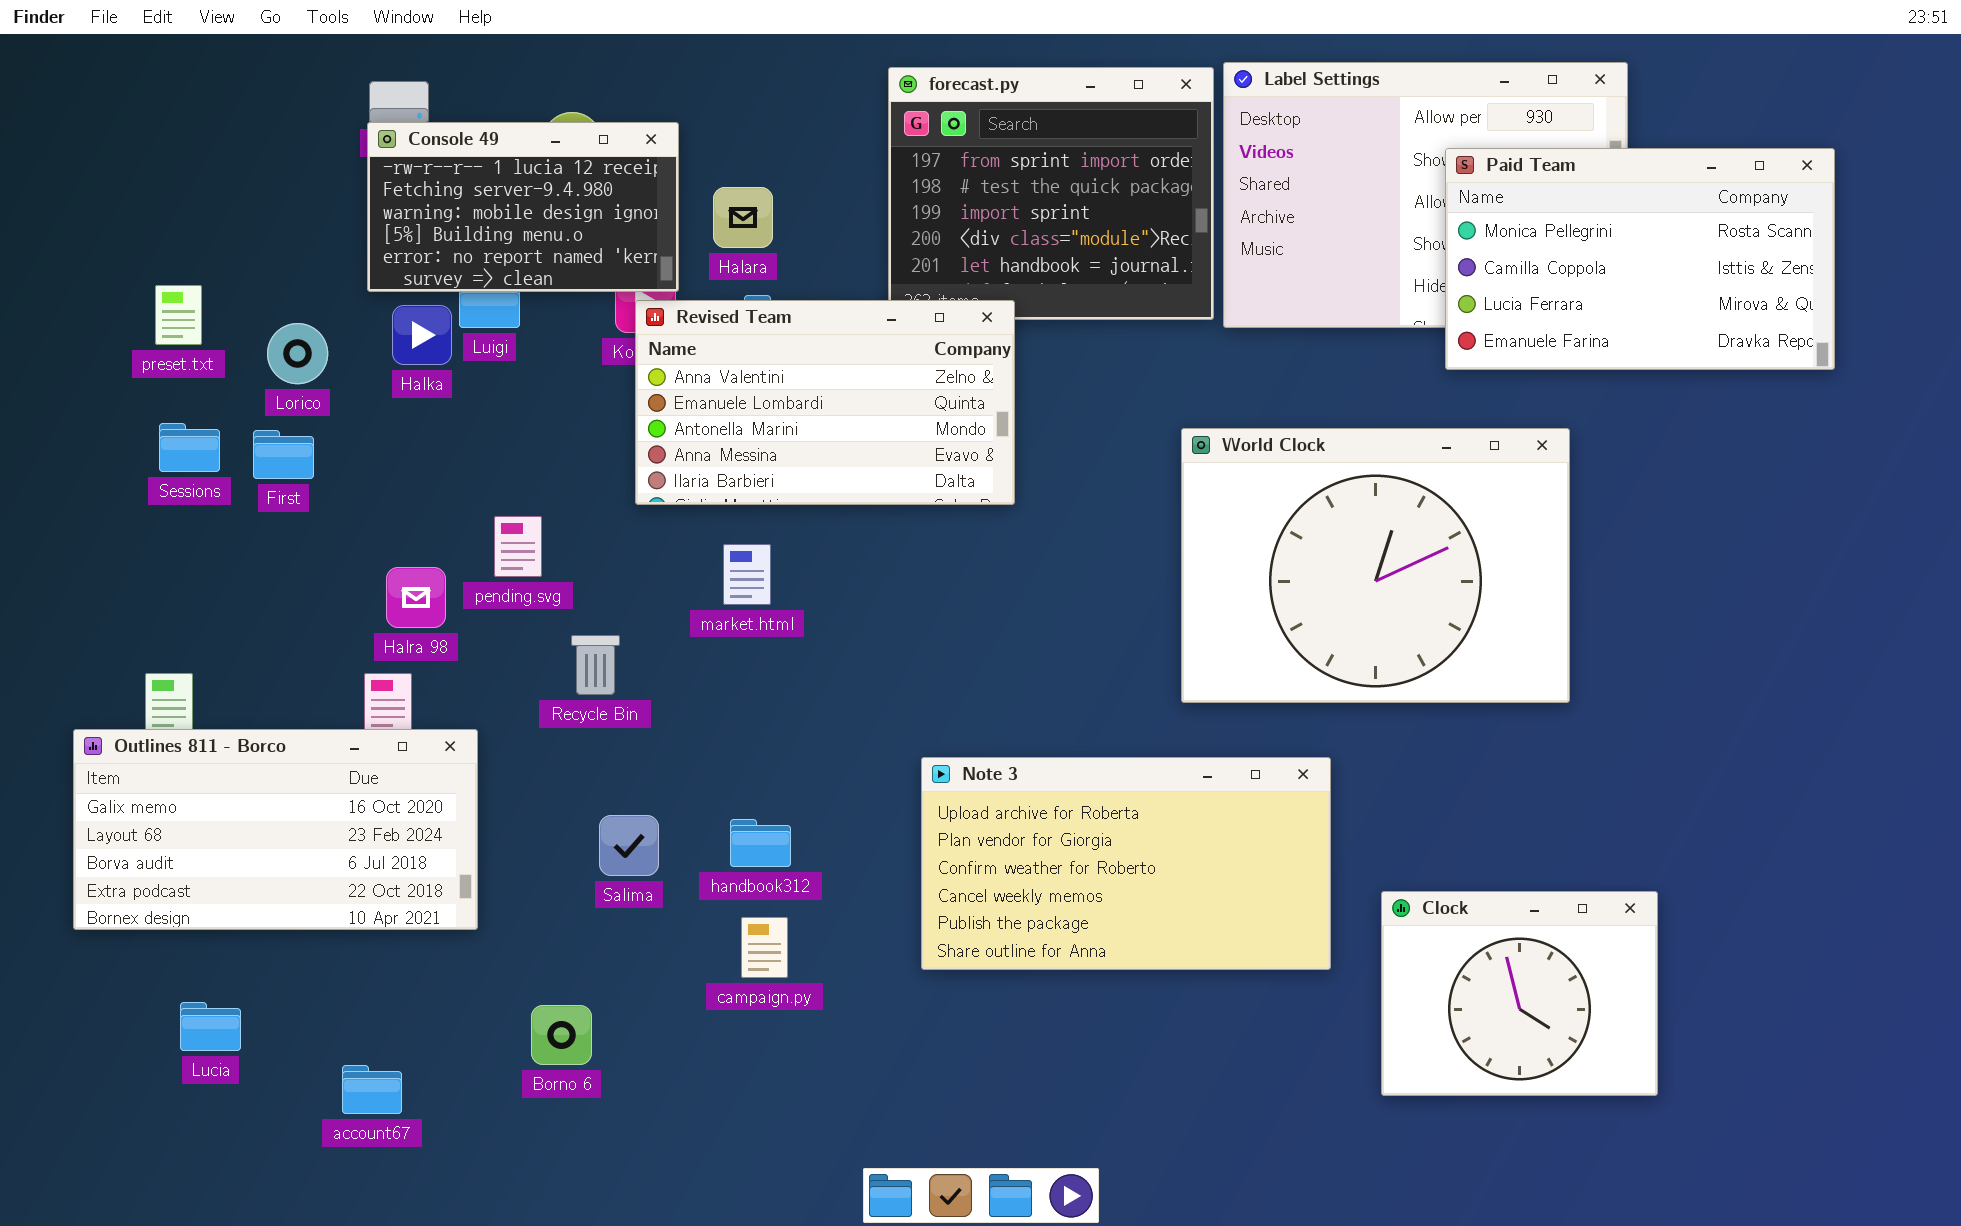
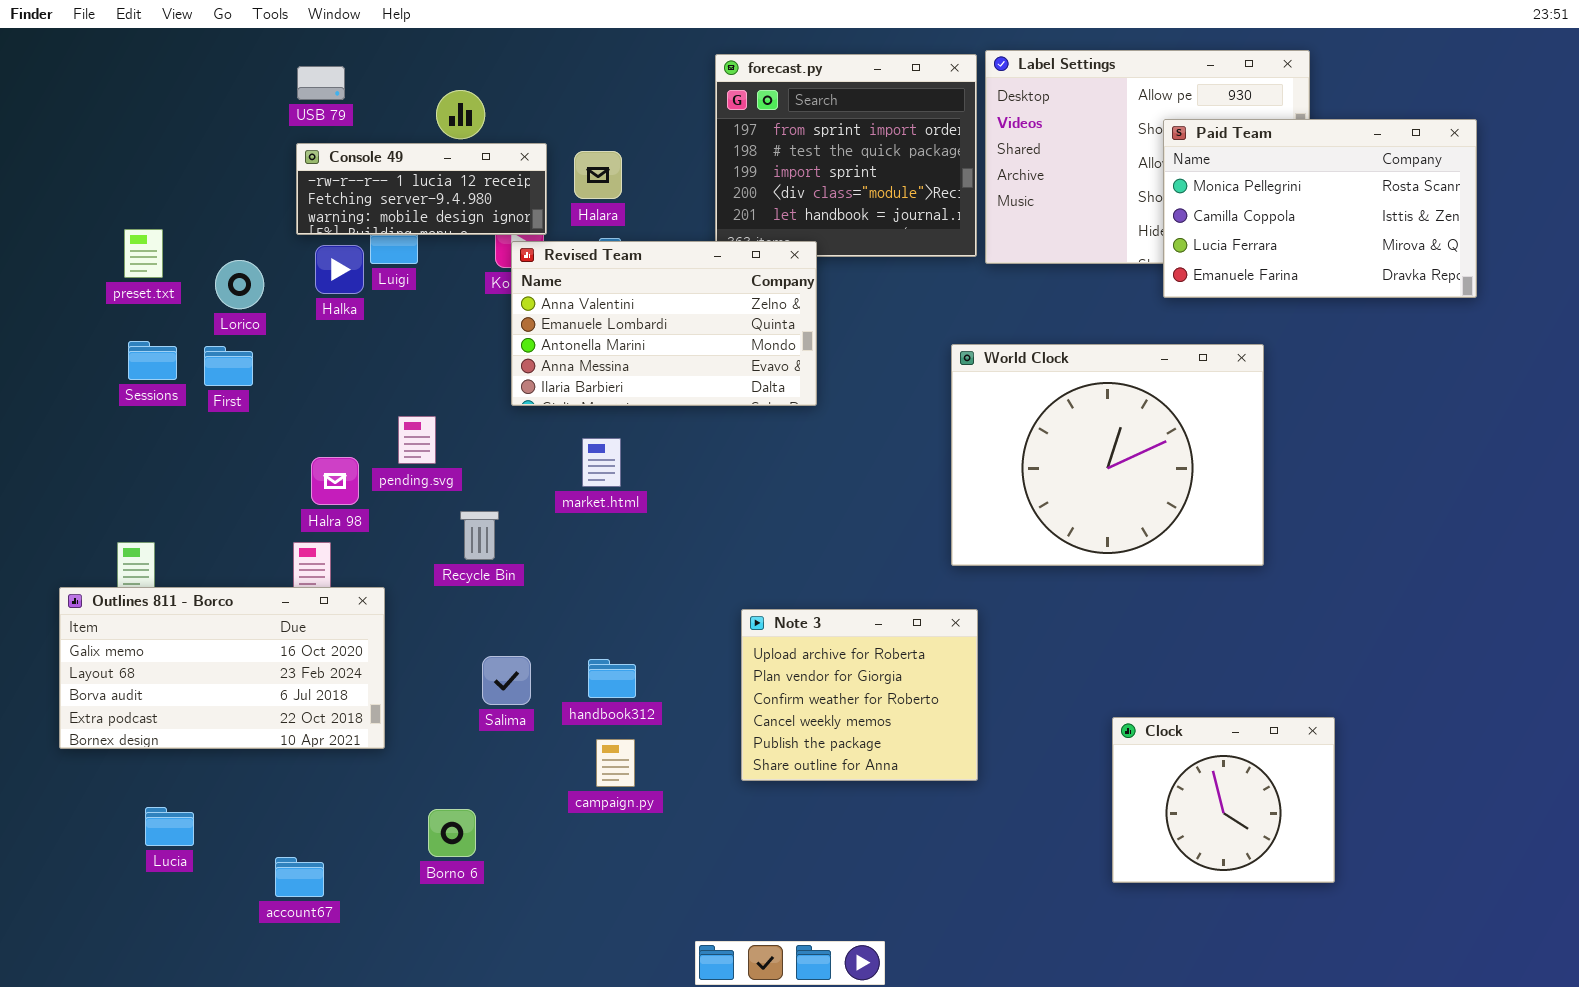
Console 49: [367,122,679,292] -> [296,143,547,235], resized
Note 3: [921,757,1331,970] -> [741,609,978,781], resized

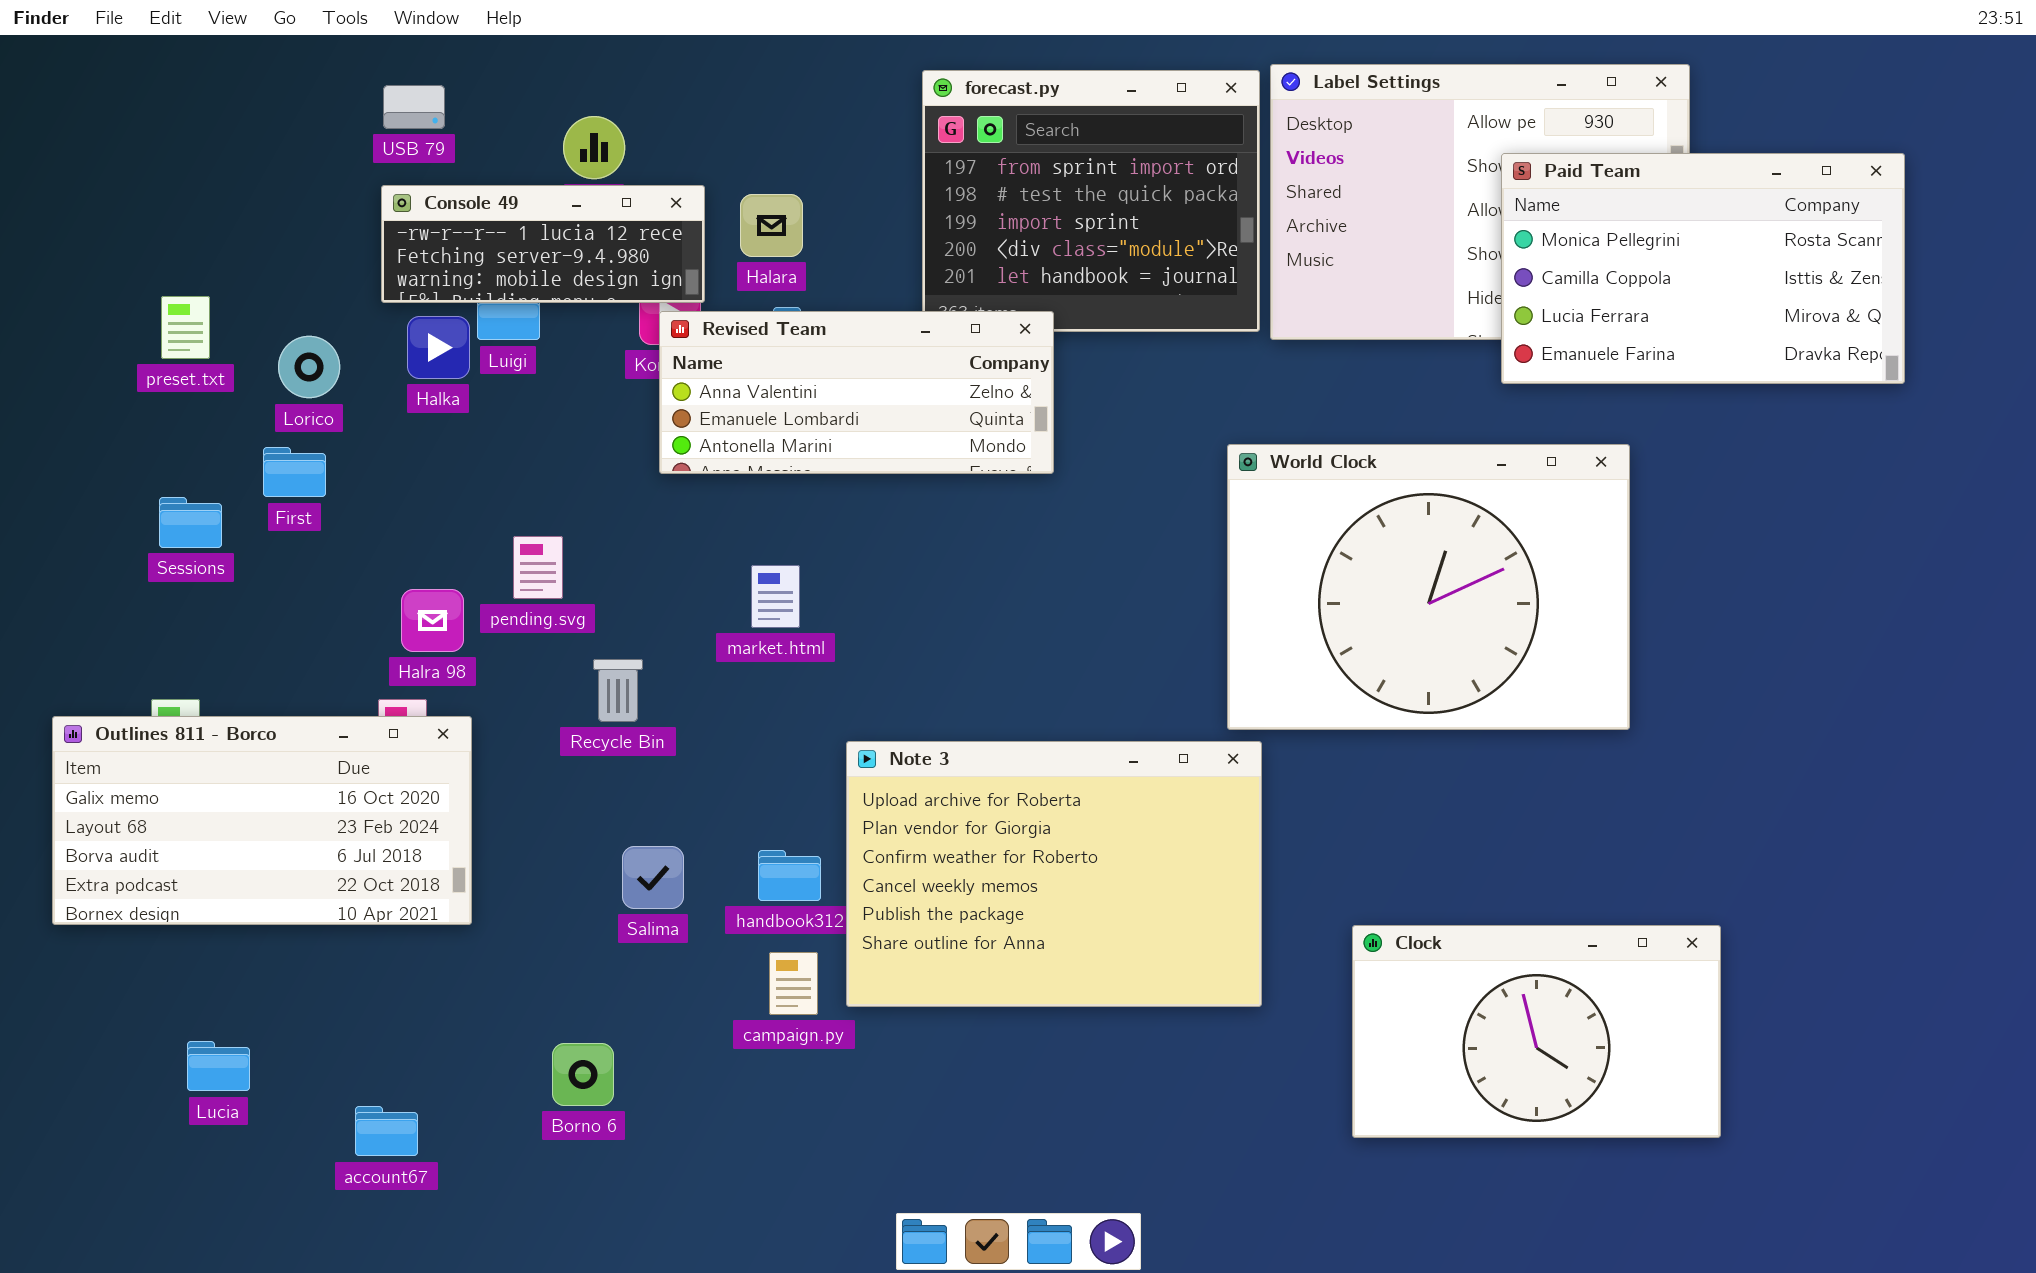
Revised Team: [511,241,817,406] -> [659,311,1054,474], resized
Sessions: [128,341,177,380] -> [159,497,222,548], moved
Outlines 811 - Borco: [59,587,385,749] -> [52,716,472,925], moved
Note 3: [741,609,978,781] -> [846,741,1262,1007], resized
Clock: [1112,717,1335,883] -> [1352,925,1721,1138], resized

